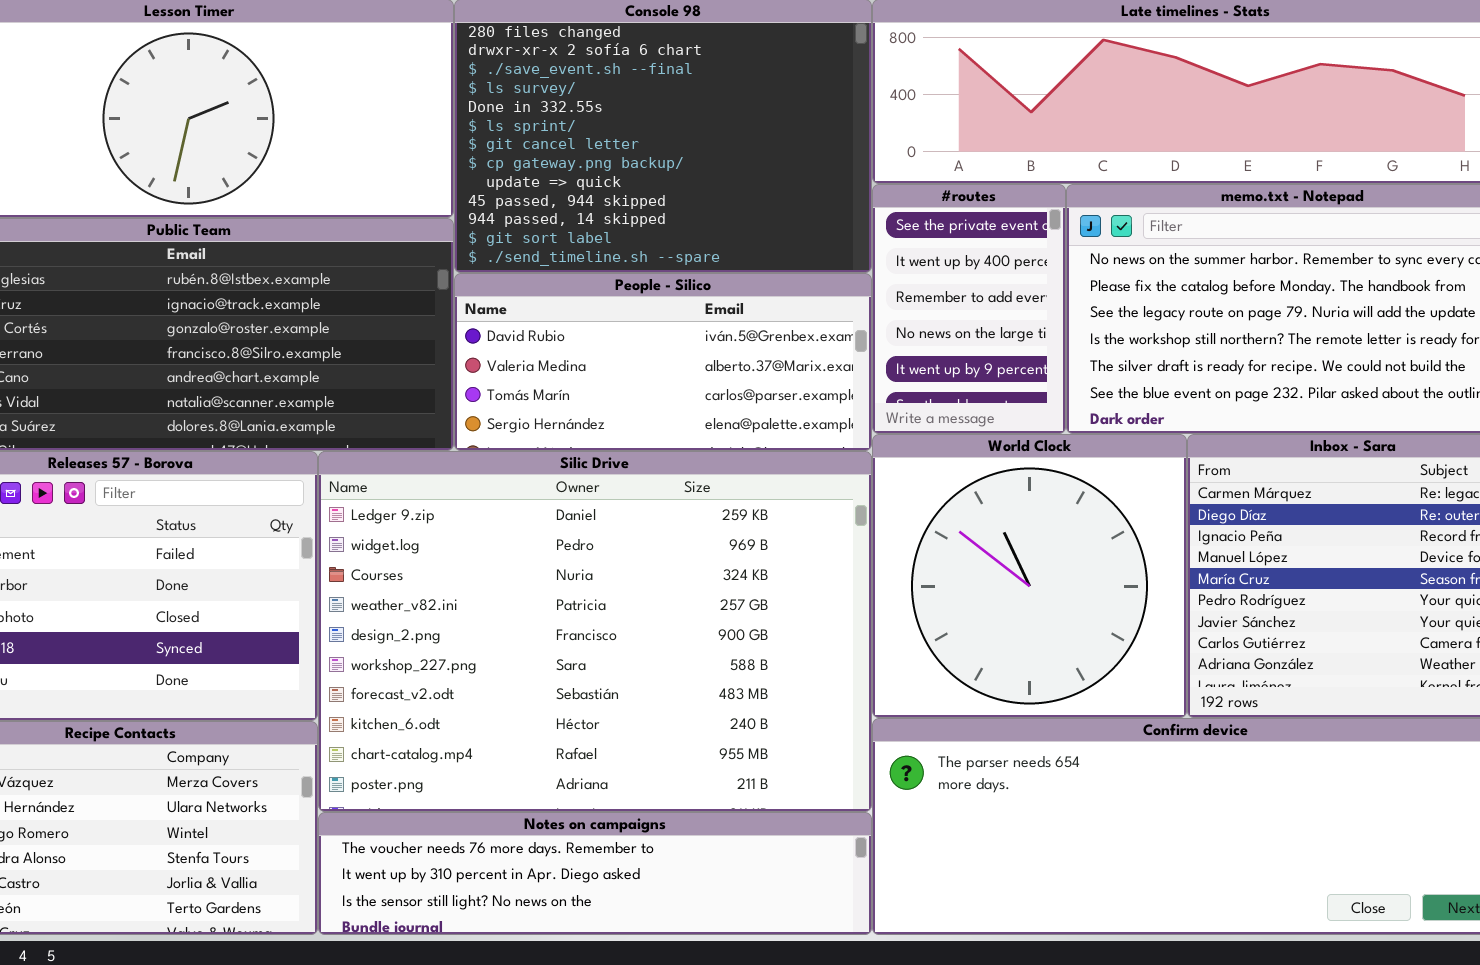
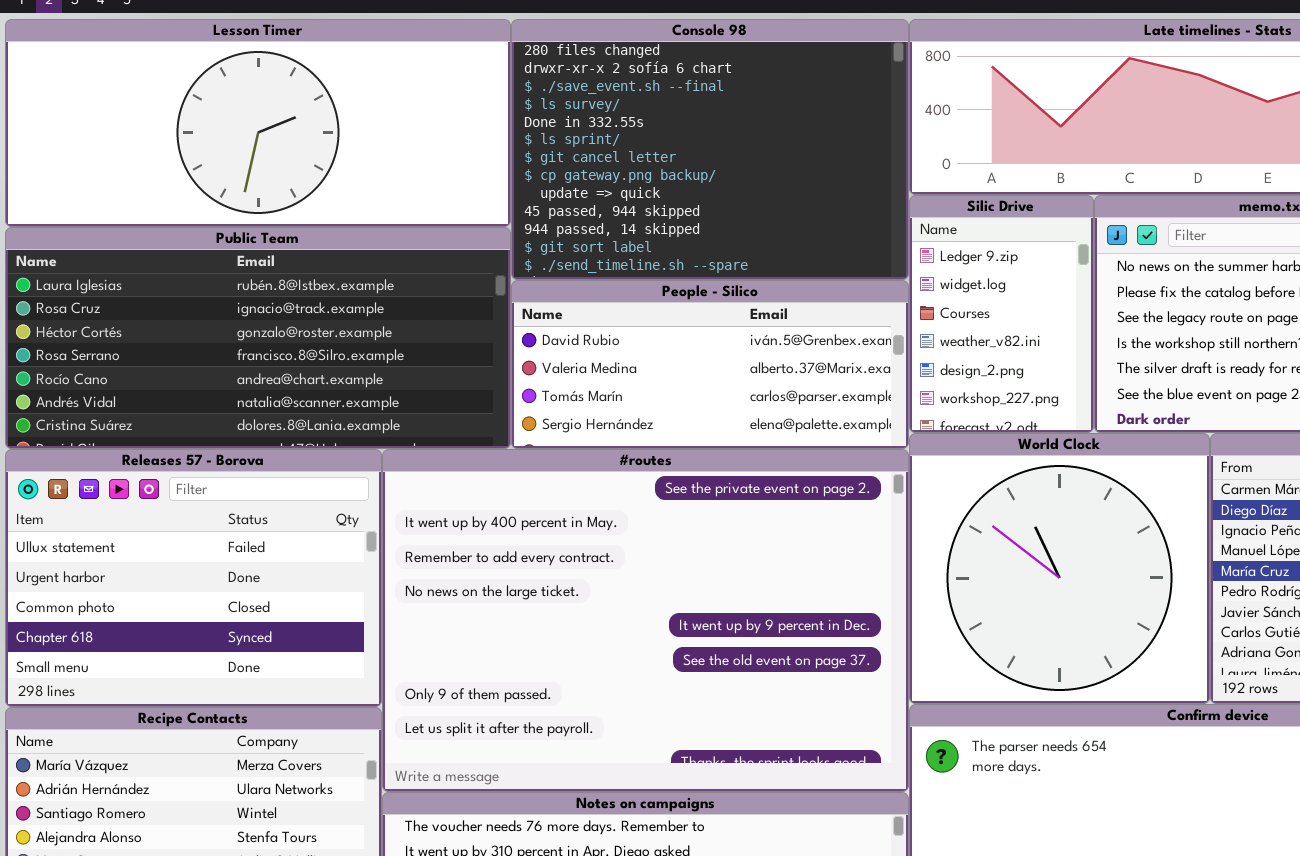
#routes: [872,184,1066,434] -> [382,449,909,792], moved, resized
Silic Drive: [318,451,872,812] -> [909,195,1094,433], moved, resized

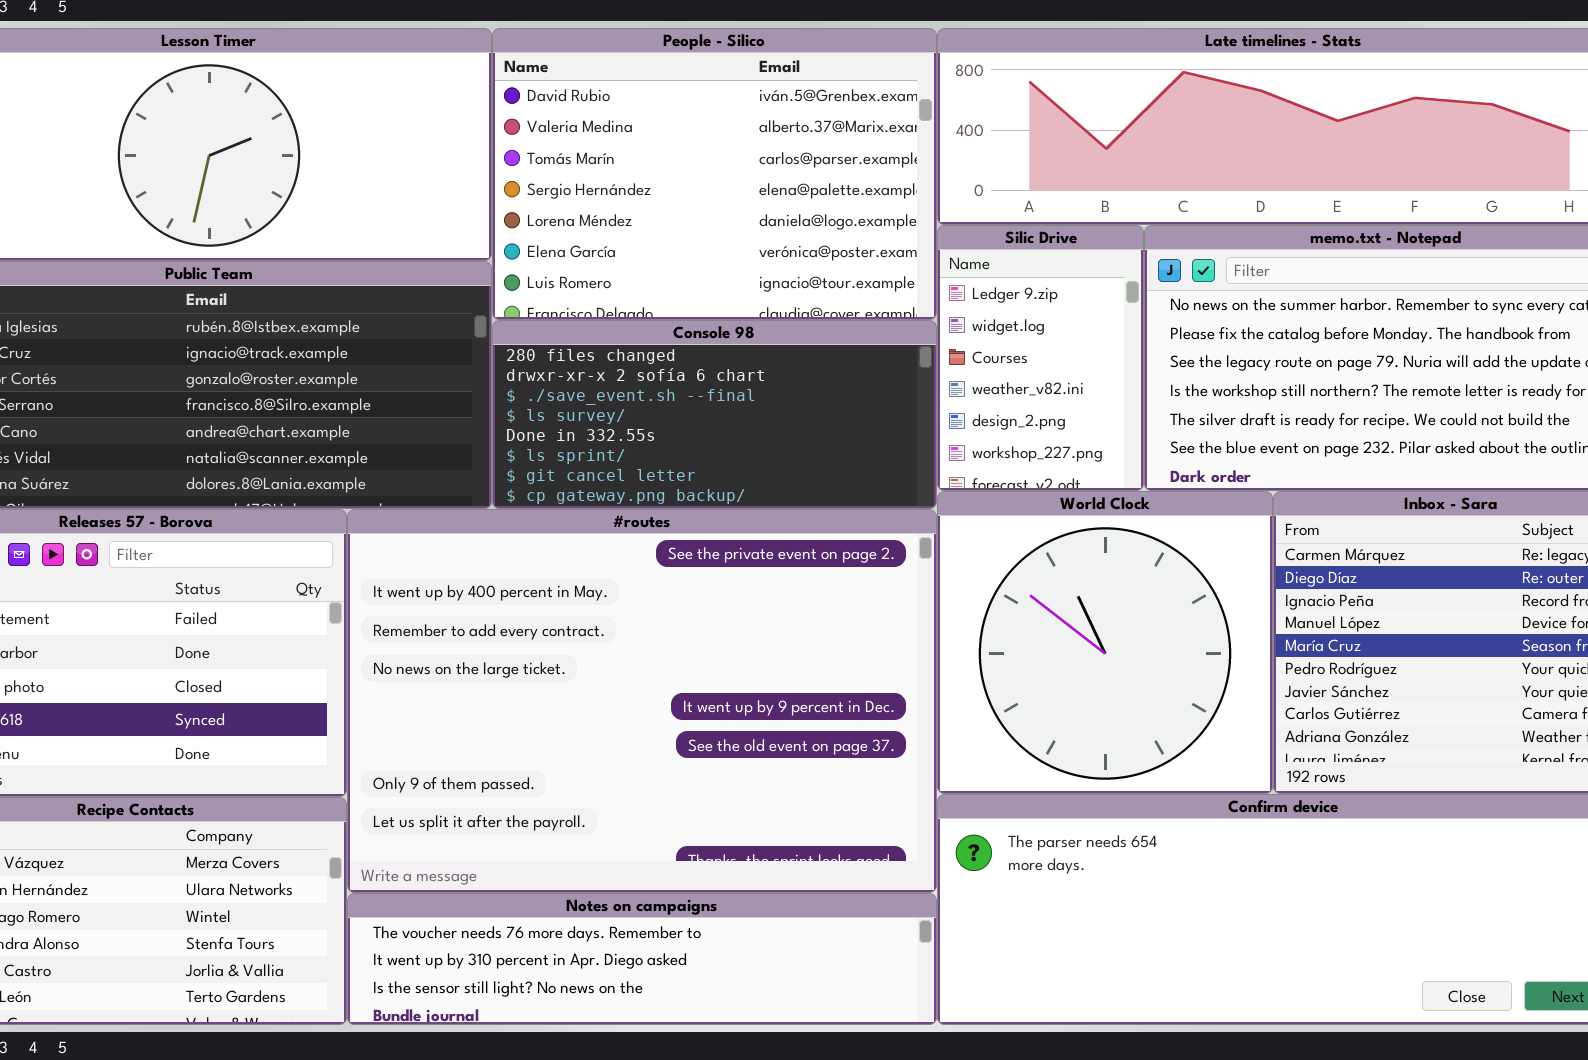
Console 98: [511,19,909,280] -> [492,320,937,509], moved, resized
People - Silico: [511,280,909,449] -> [492,28,937,320], moved, resized

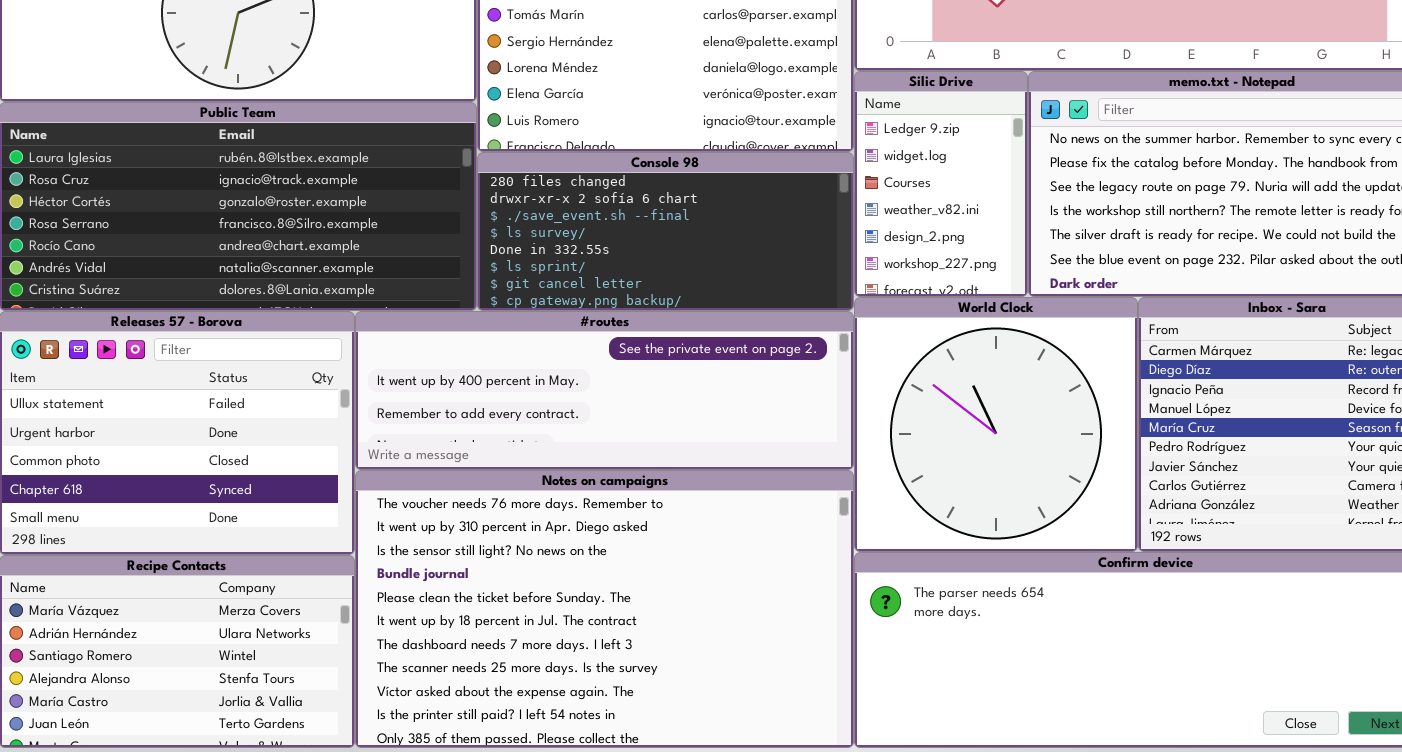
#routes: [347,509,937,893] -> [355,311,854,470], resized
Notes on campaigns: [347,893,937,1025] -> [355,470,854,748], resized

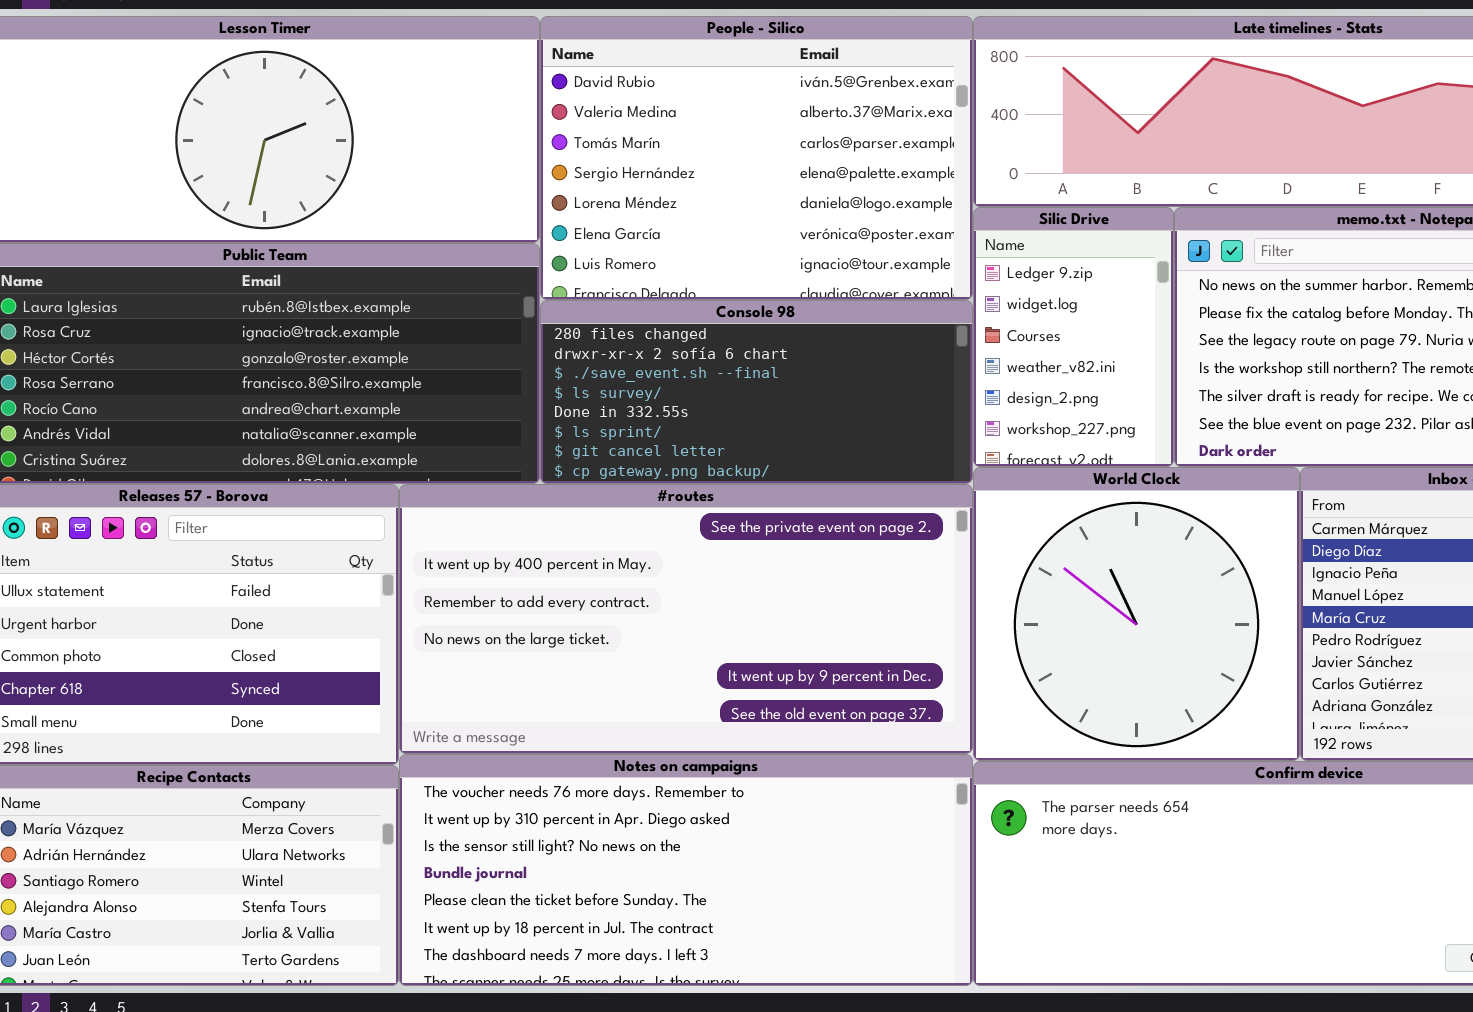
#routes: [355,311,854,470] -> [399,484,973,754], resized
Notes on campaigns: [355,470,854,748] -> [399,754,973,986], resized

